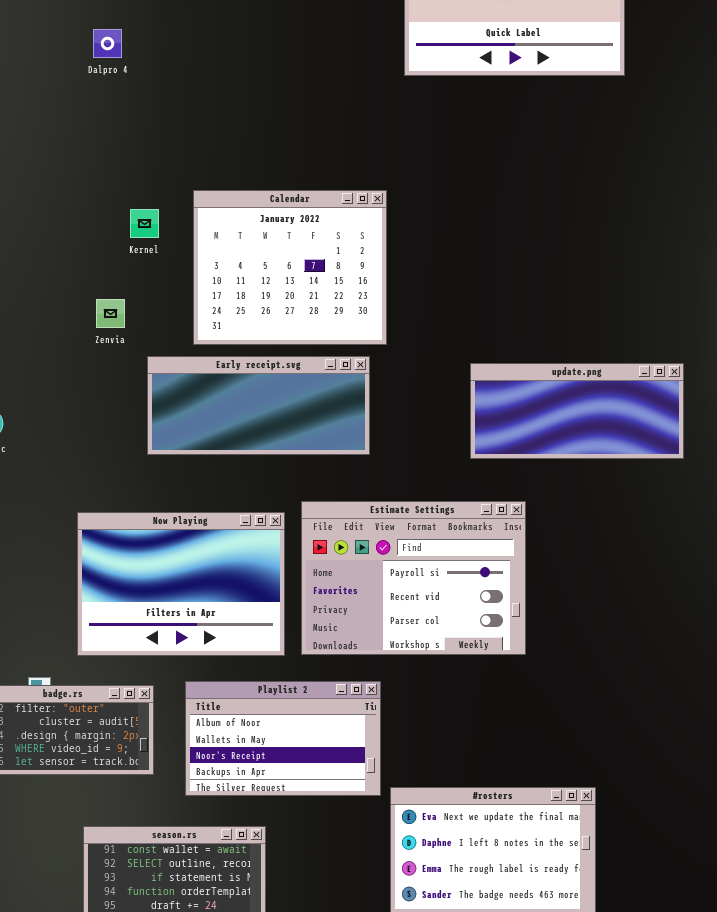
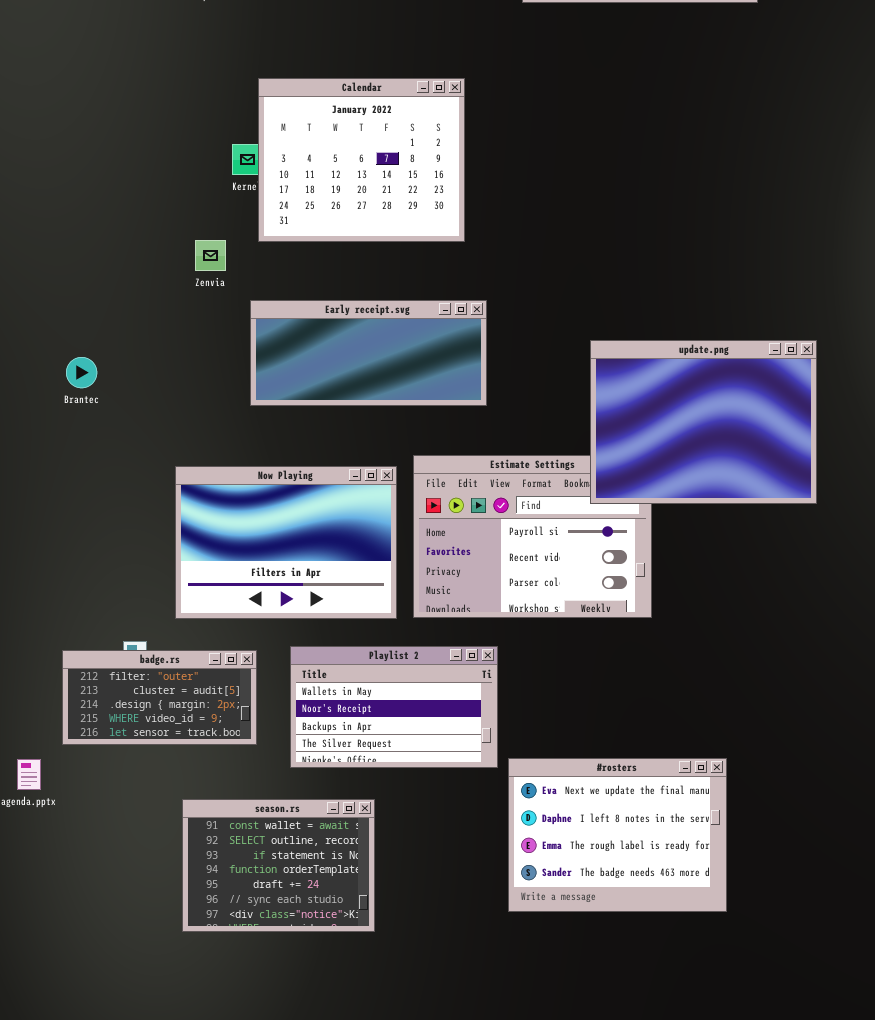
Calendar: [193,190,387,345] -> [258,78,465,242], moved
update.png: [470,363,684,459] -> [590,340,817,504], moved, resized
Playlist 2: [185,681,381,796] -> [290,646,498,768], scrolled down 1 row

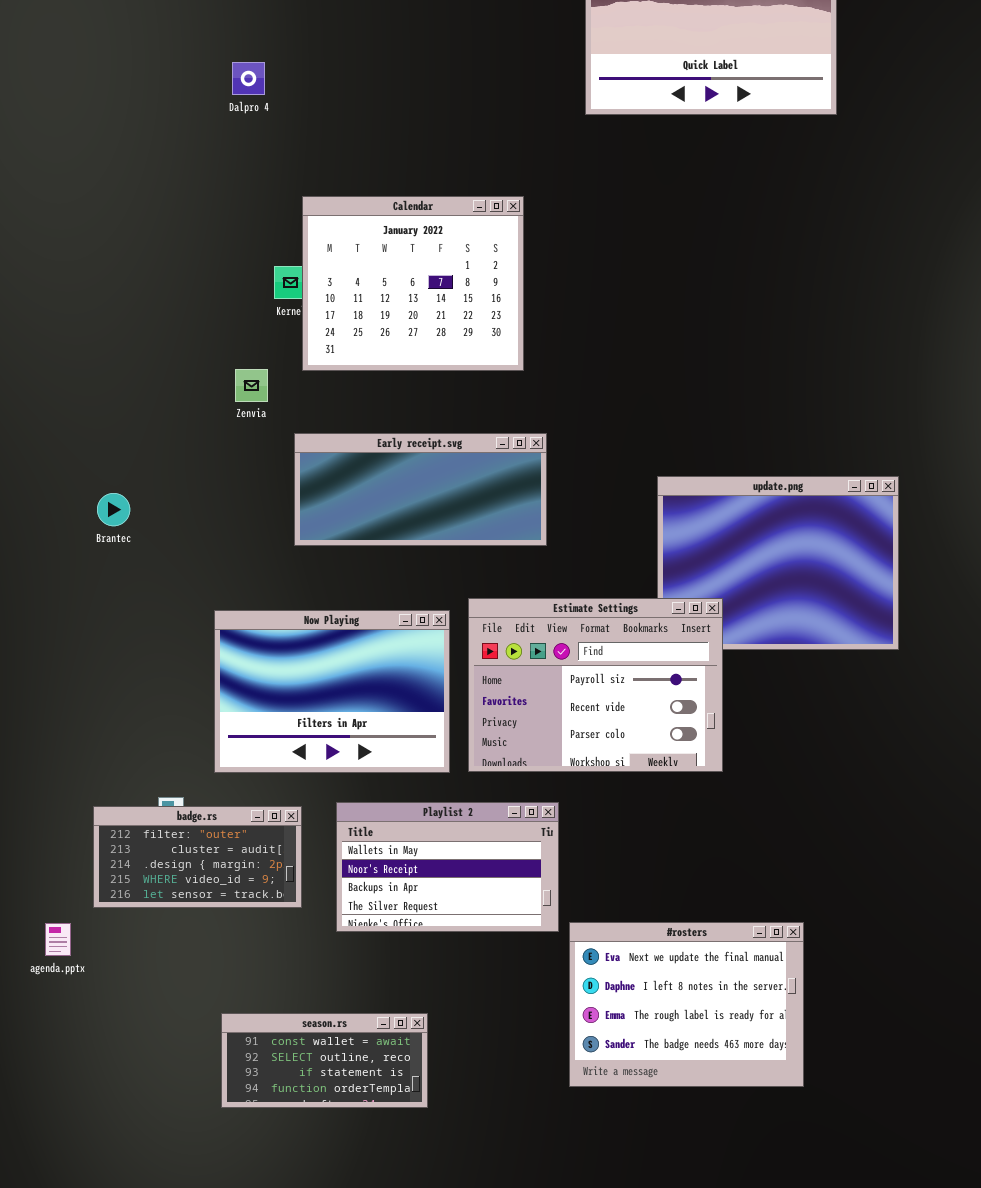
Estimate Settings: [413,455,652,618] -> [468,598,723,772], raised
season.rs: [182,799,375,932] -> [221,1013,428,1108], resized

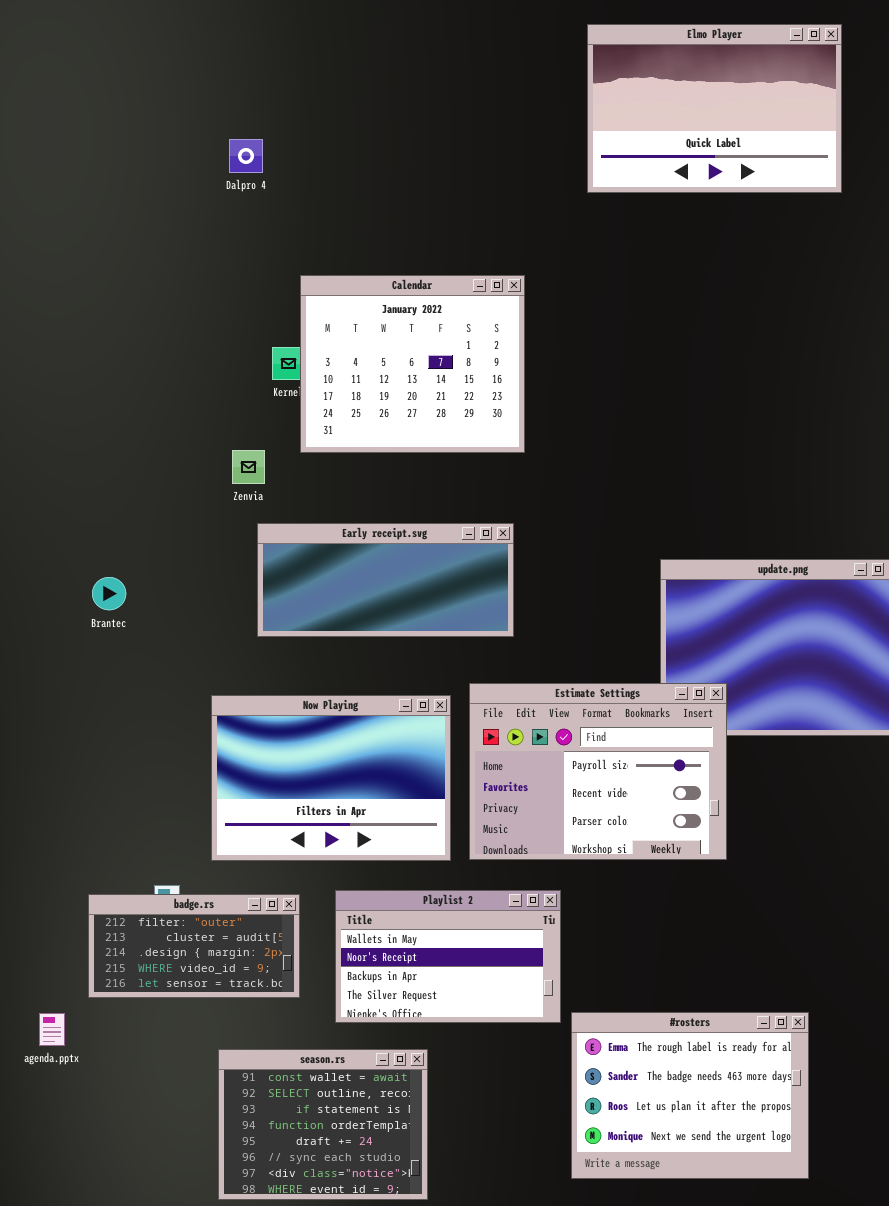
Early receipt.svg: [294,433,547,546] -> [257,523,514,637], moved
#rosters: [569,922,804,1087] -> [571,1012,809,1179], scrolled down 2 rows
season.rs: [221,1013,428,1108] -> [218,1049,428,1200], resized

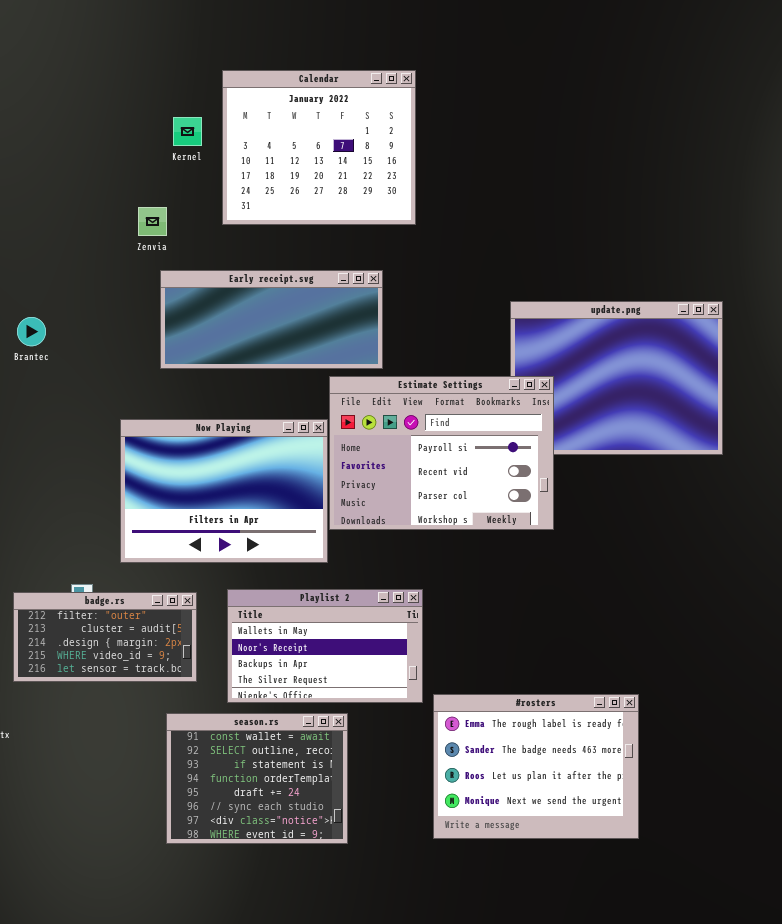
Calendar: [300,275,525,453] -> [222,70,416,225], moved
Estimate Settings: [469,683,727,860] -> [329,376,554,530], moved
season.rs: [218,1049,428,1200] -> [166,713,348,844], moved

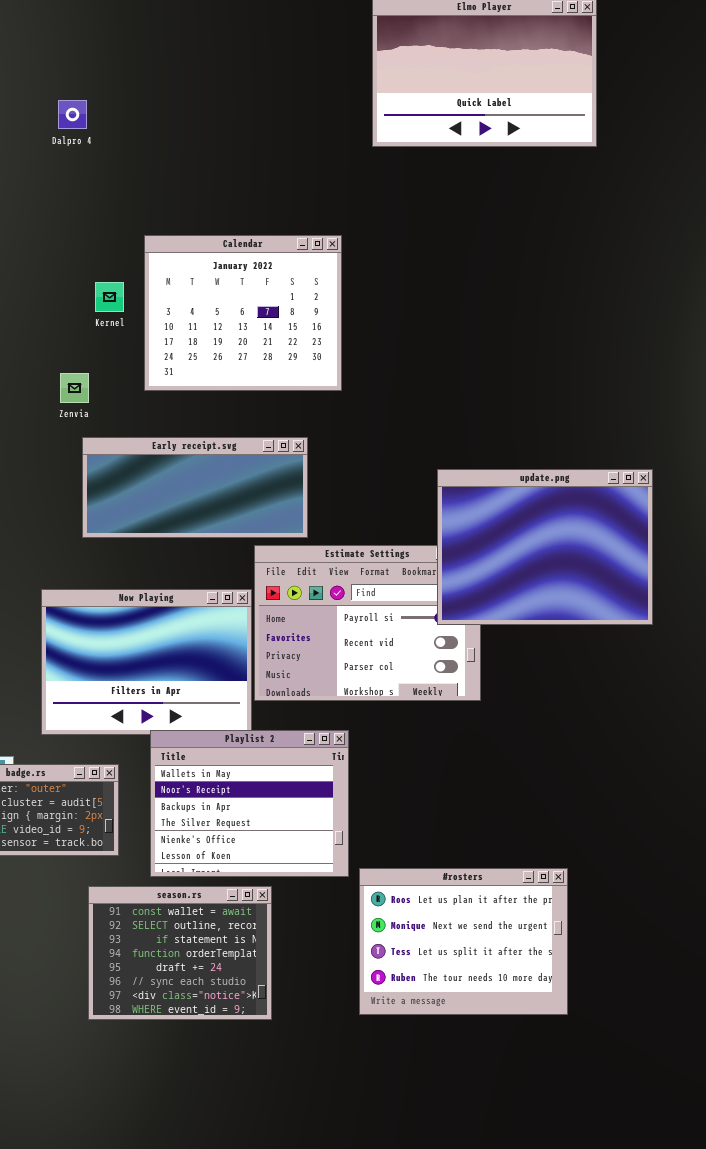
update.png: [510,301,723,455] -> [437,469,653,625], raised
Playlist 2: [227,589,423,703] -> [150,730,349,877], resized
#rosters: [433,694,639,839] -> [359,868,568,1015], scrolled down 2 rows

